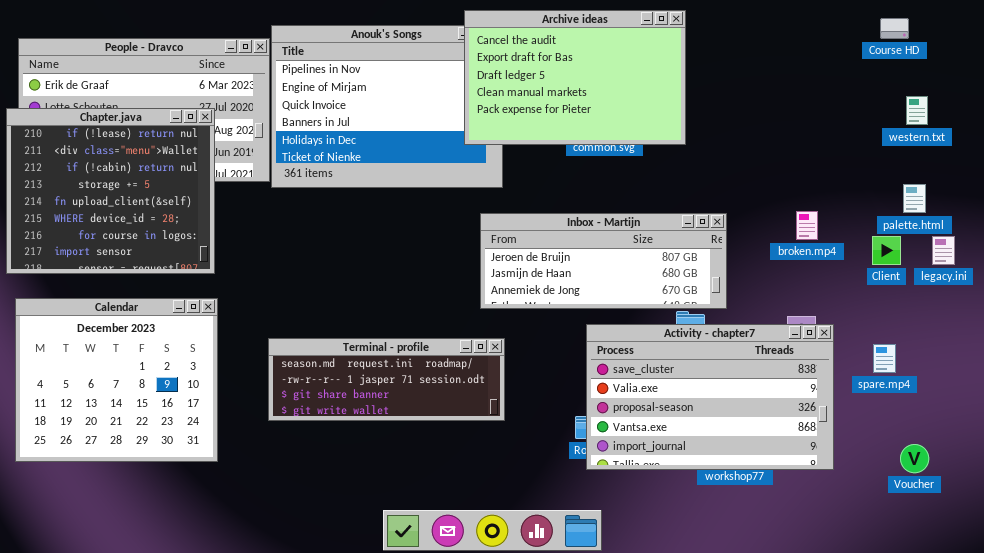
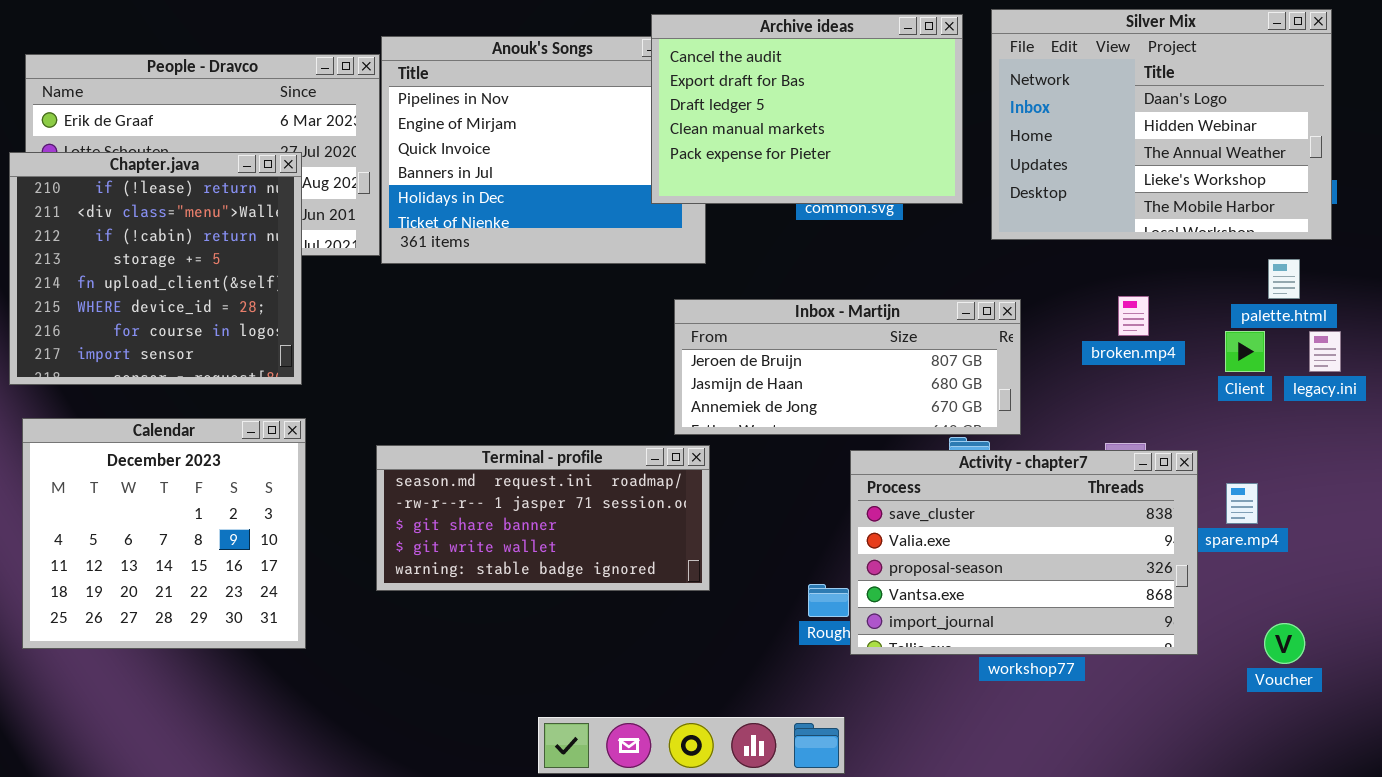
Silver Mix: none -> [991,9,1332,240], opened
Activity - chapter7: [586,324,834,470] -> [850,450,1198,655], moved
Terminal - profile: [268,338,505,421] -> [376,445,710,591], resized

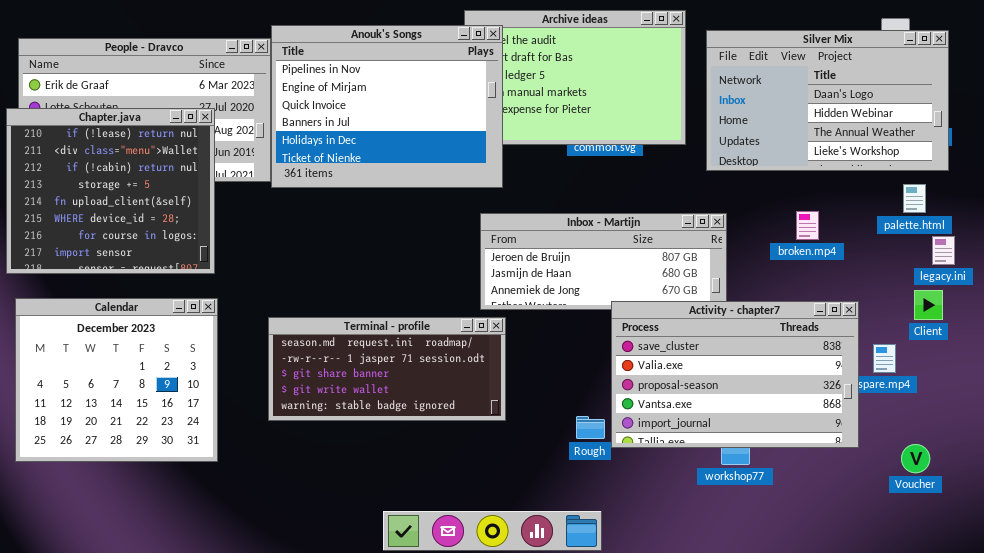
Silver Mix: [991,9,1332,240] -> [706,30,949,171], resized
Anouk's Songs: [381,36,706,264] -> [271,25,503,188], raised
Client: [1225,331,1265,372] -> [914,290,943,320], moved
Activity - chapter7: [850,450,1198,655] -> [611,301,859,448], moved

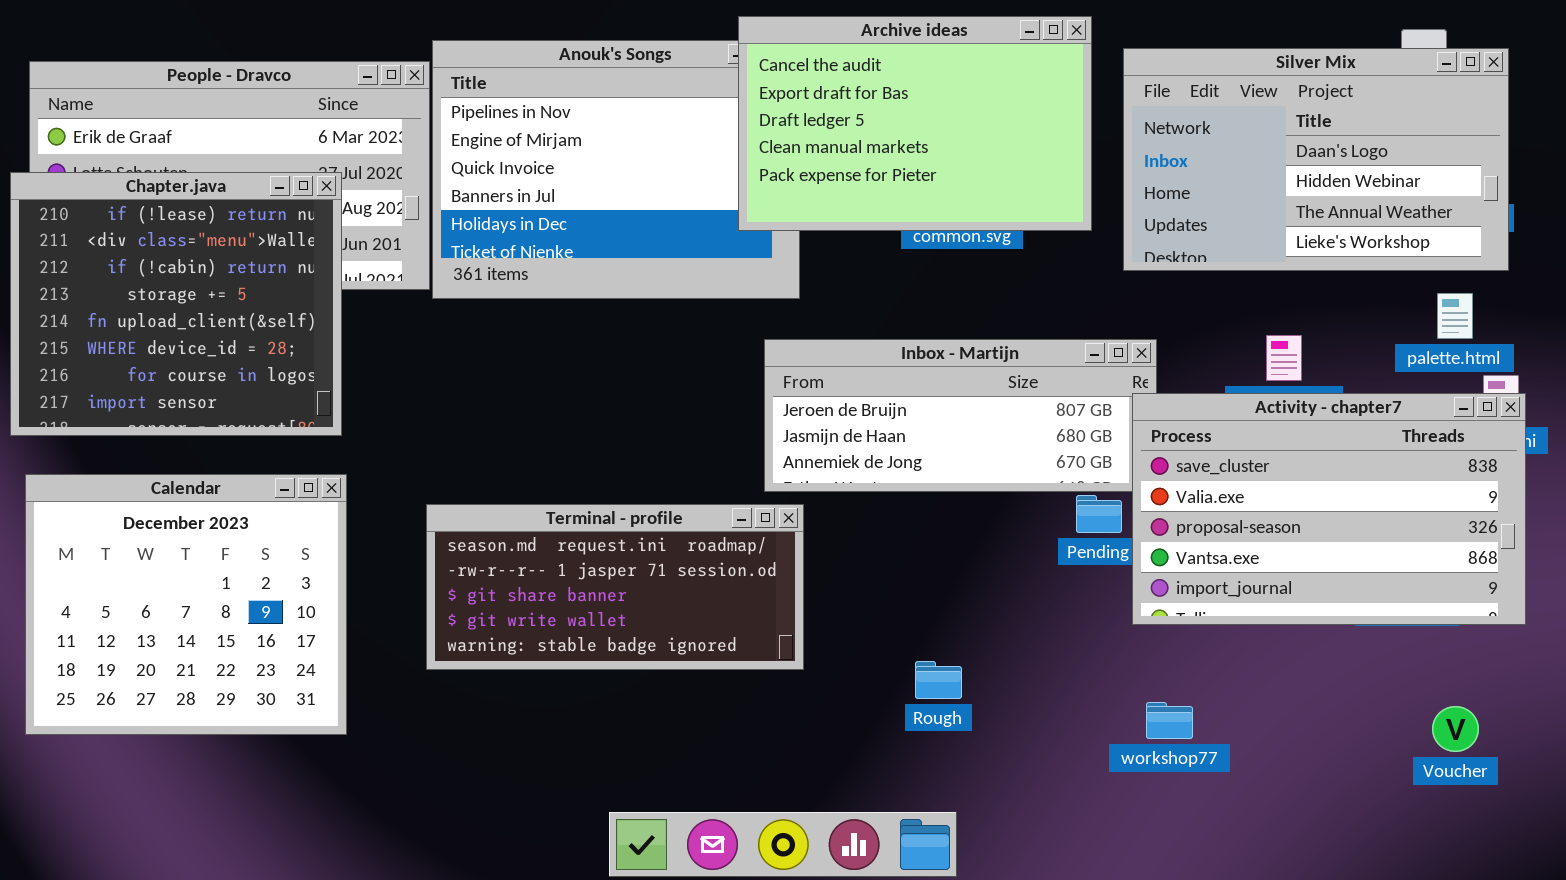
Archive ideas: [464,10,686,145] -> [738,16,1092,231], raised
Activity - chapter7: [611,301,859,448] -> [1132,393,1526,625], moved

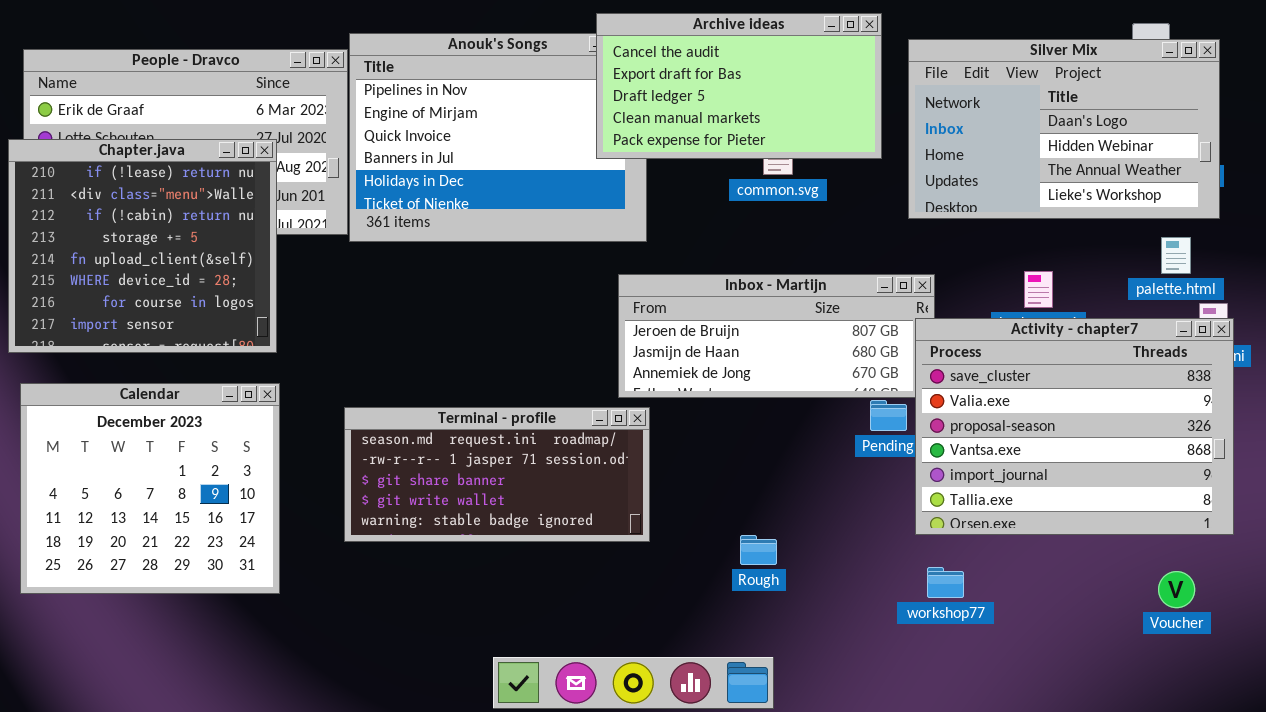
Archive ideas: [738,16,1092,231] -> [596,13,882,159], resized
Activity - chapter7: [1132,393,1526,625] -> [915,318,1234,535], resized

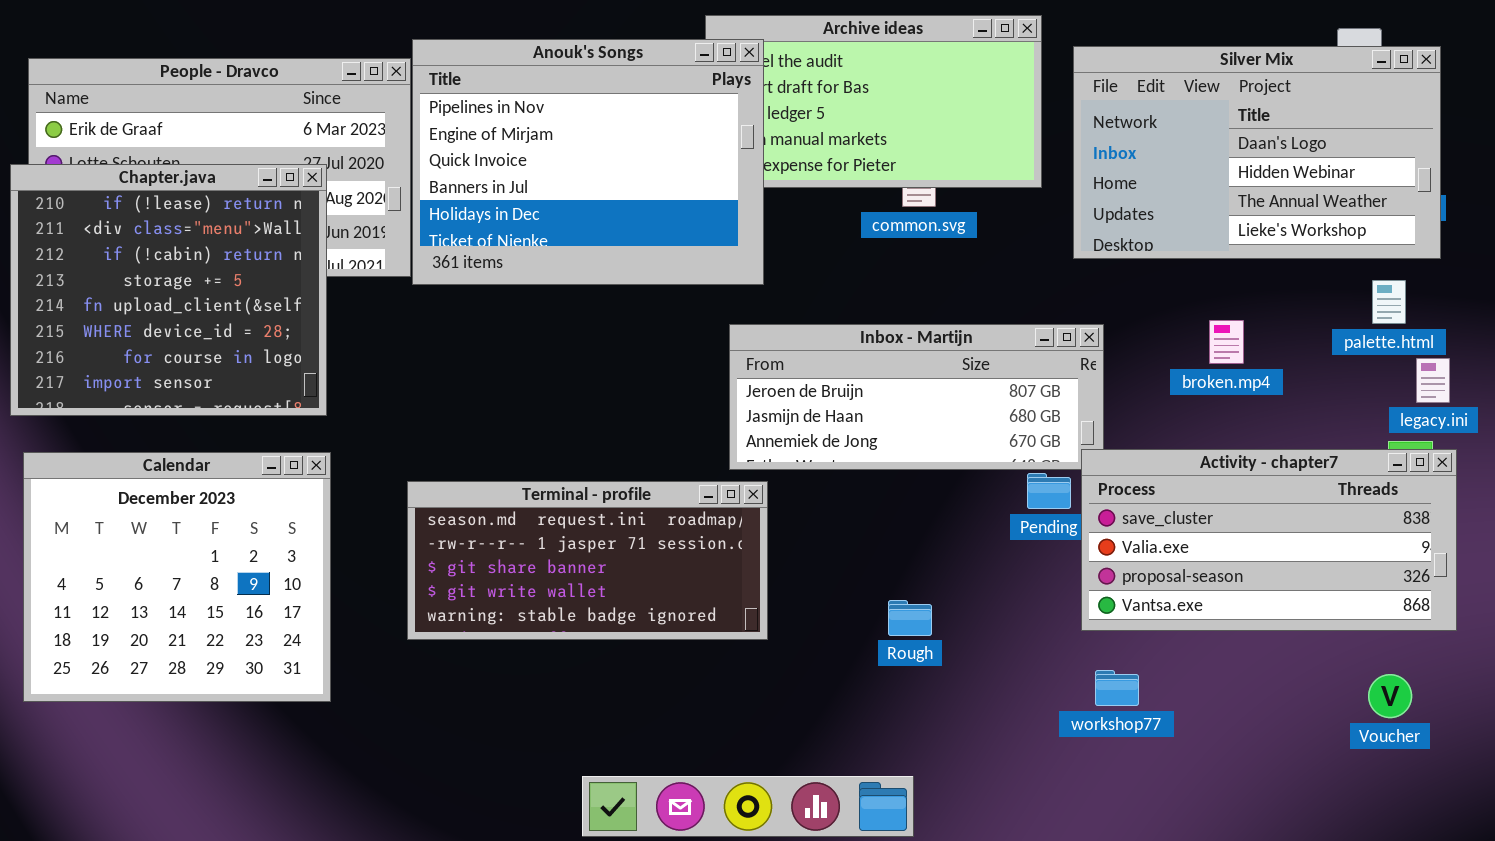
Anouk's Songs: [349,33,647,242] -> [412,39,764,285], raised
Activity - chapter7: [915,318,1234,535] -> [1081,449,1457,631], resized
Rough: [740,535,777,565] -> [888,600,932,636], moved

